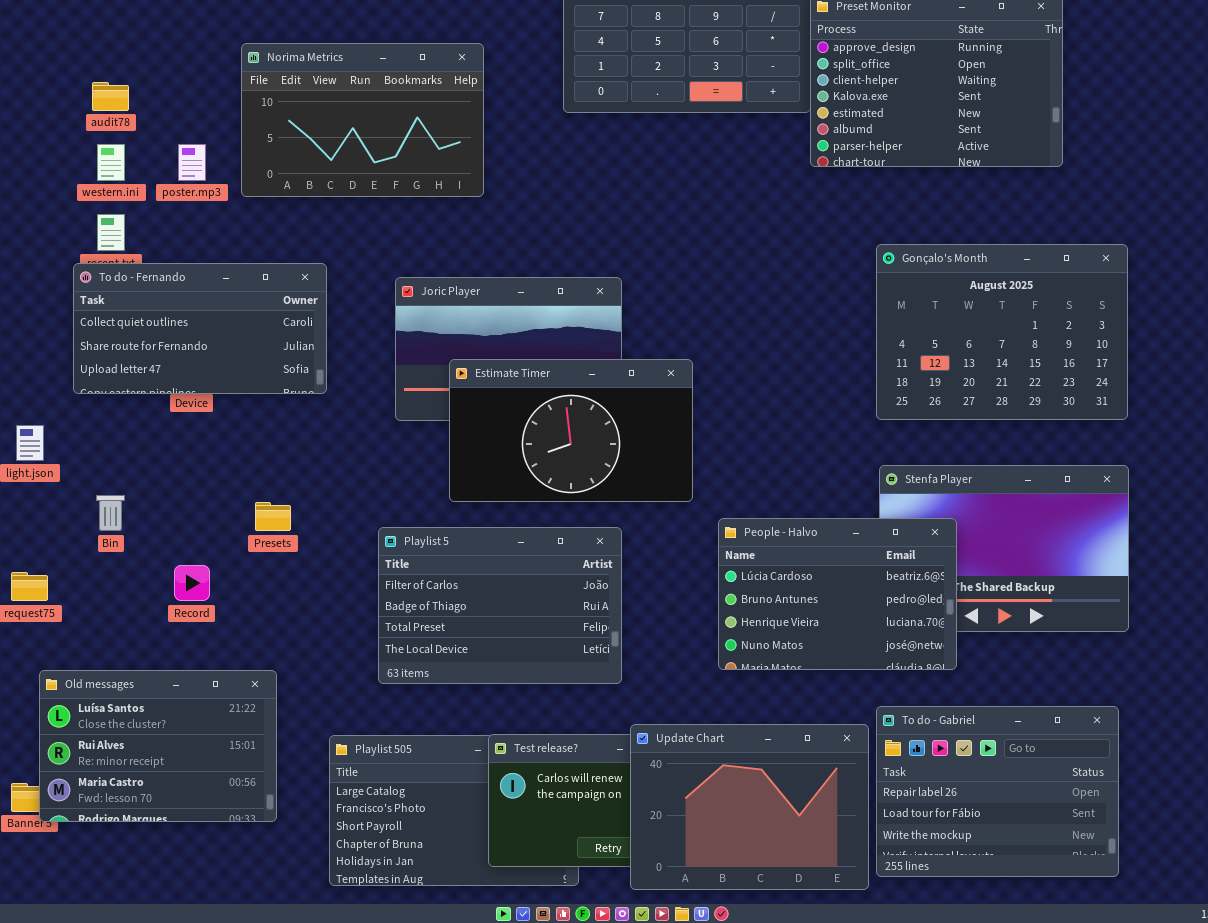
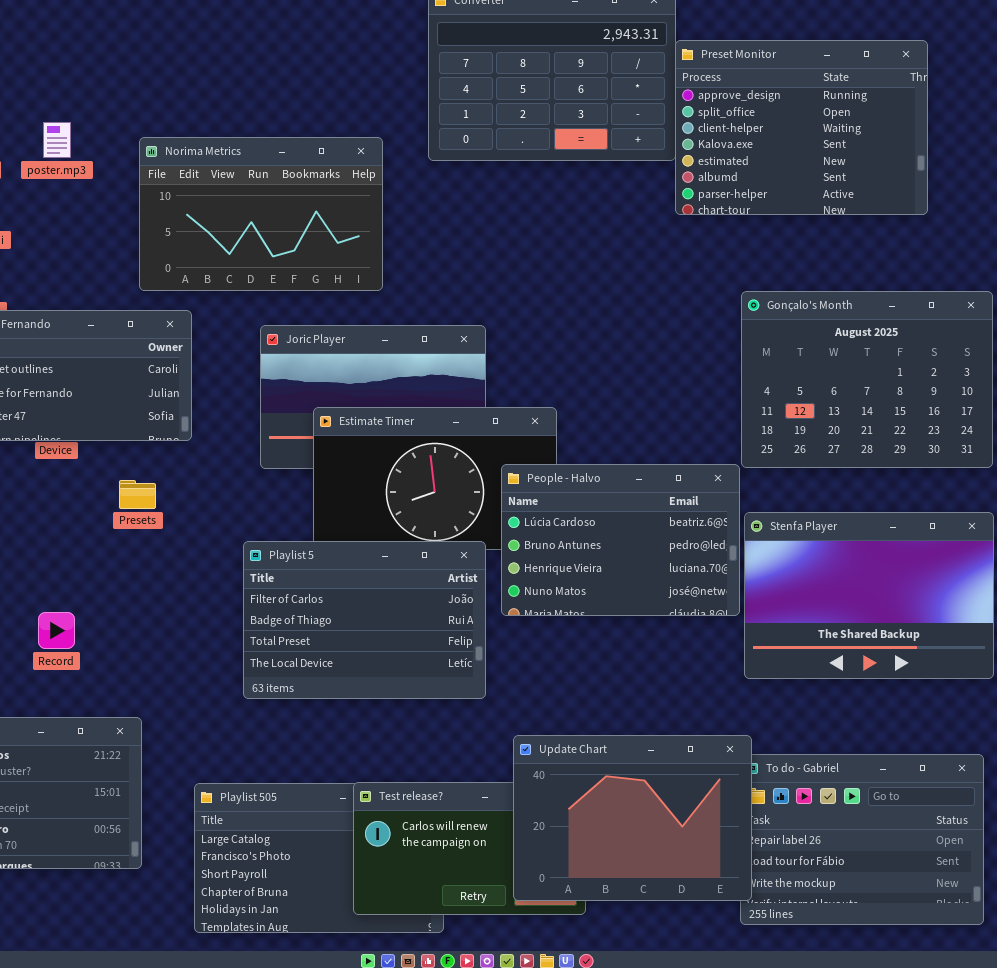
Norima Metrics: [241,43,484,197] -> [139,137,383,291], moved
poster.mp3: [178,144,206,181] -> [43,122,71,158], moved
Presets: [255,502,291,531] -> [119,480,156,509], moved
People - Halvo: [718,518,957,670] -> [501,464,740,616], moved
Playlist 5: [378,527,622,684] -> [243,541,486,699], moved
Update Chart: [630,724,869,890] -> [513,735,752,901], moved

